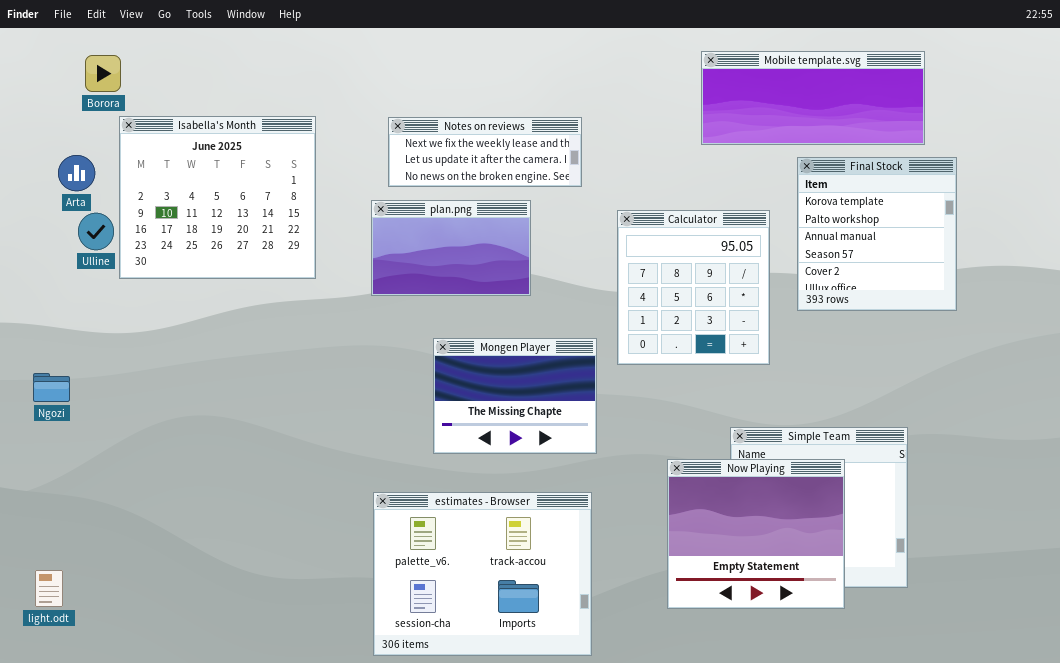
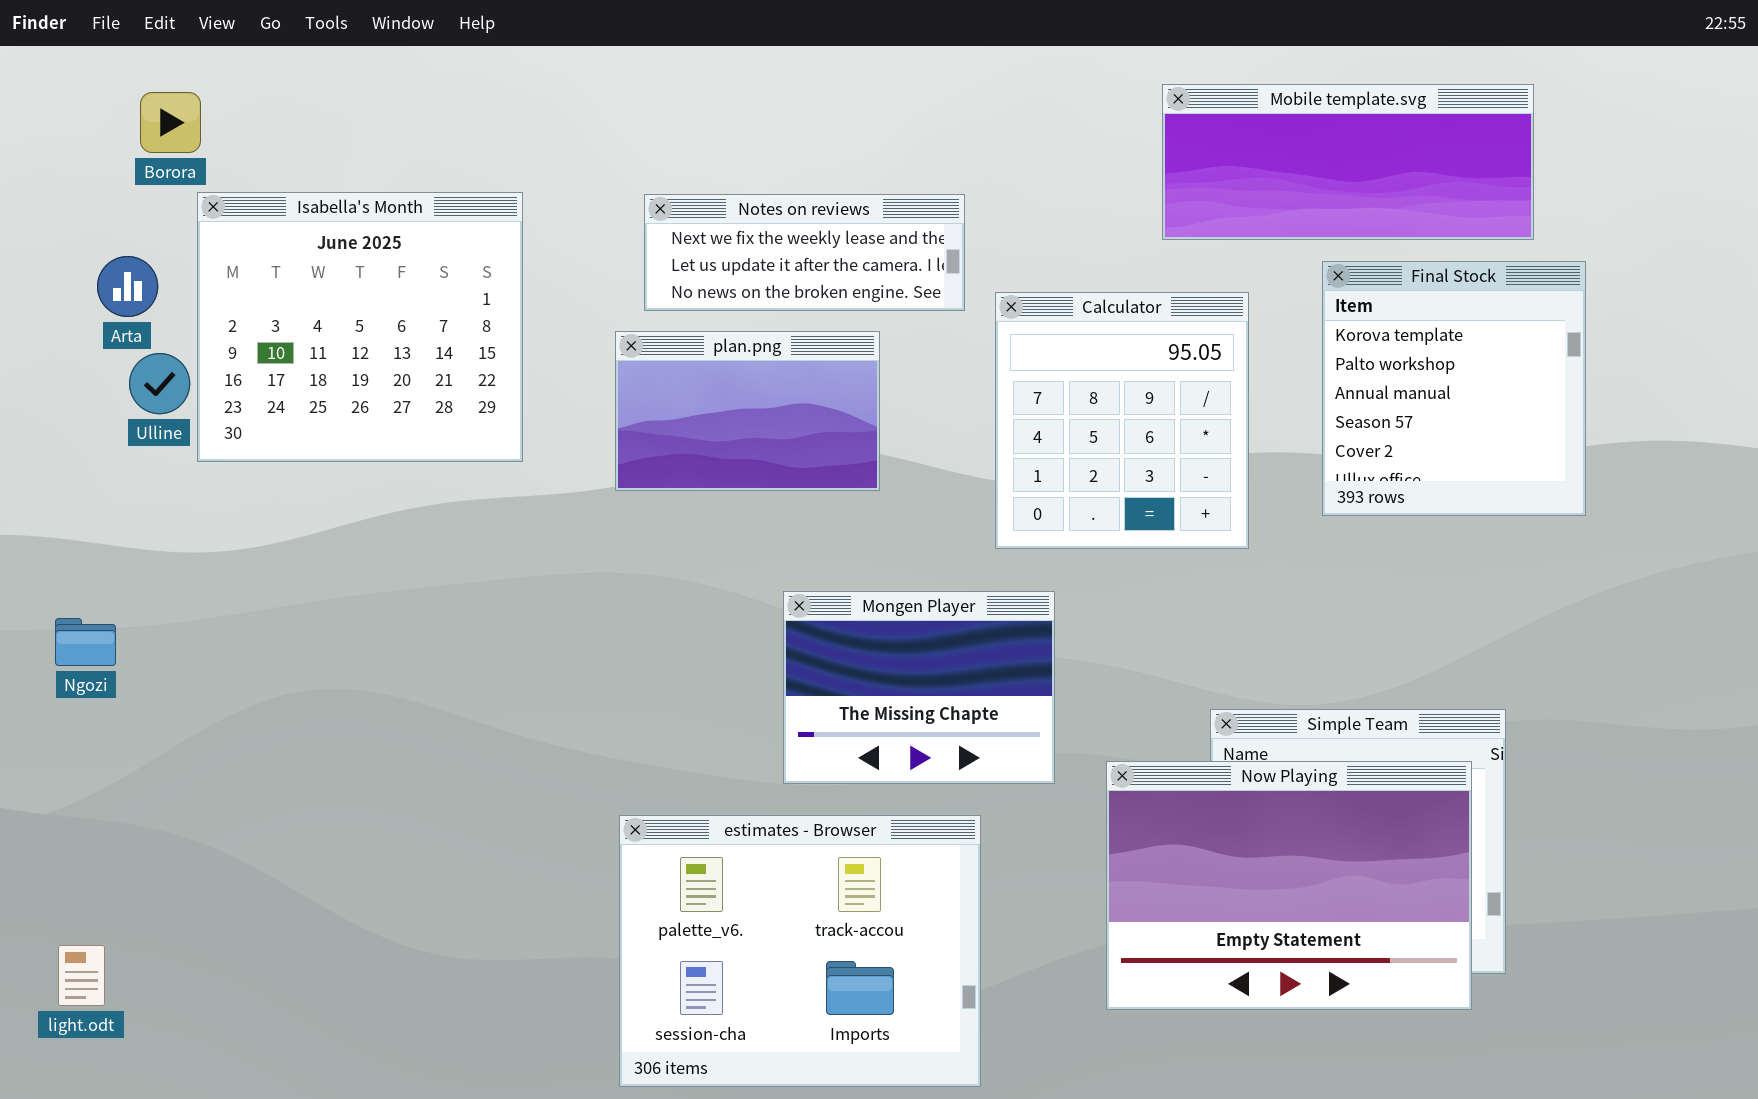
Calculator: [617,210,770,365] -> [995,292,1249,549], moved
Mongen Player: [433,338,597,454] -> [783,591,1055,784], moved
Now Playing: [667,459,845,609] -> [1106,761,1472,1010], resized

